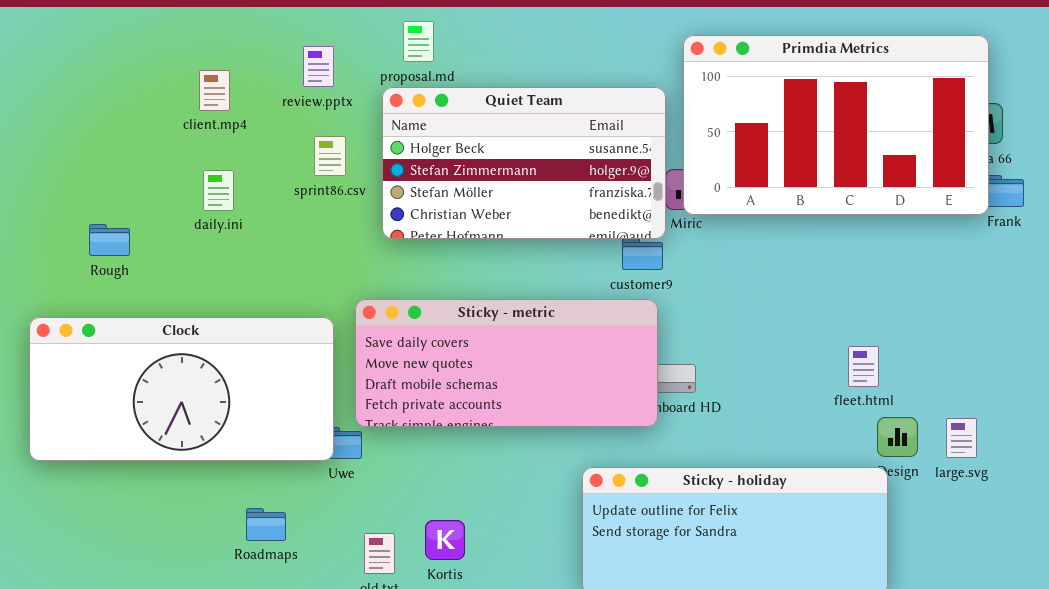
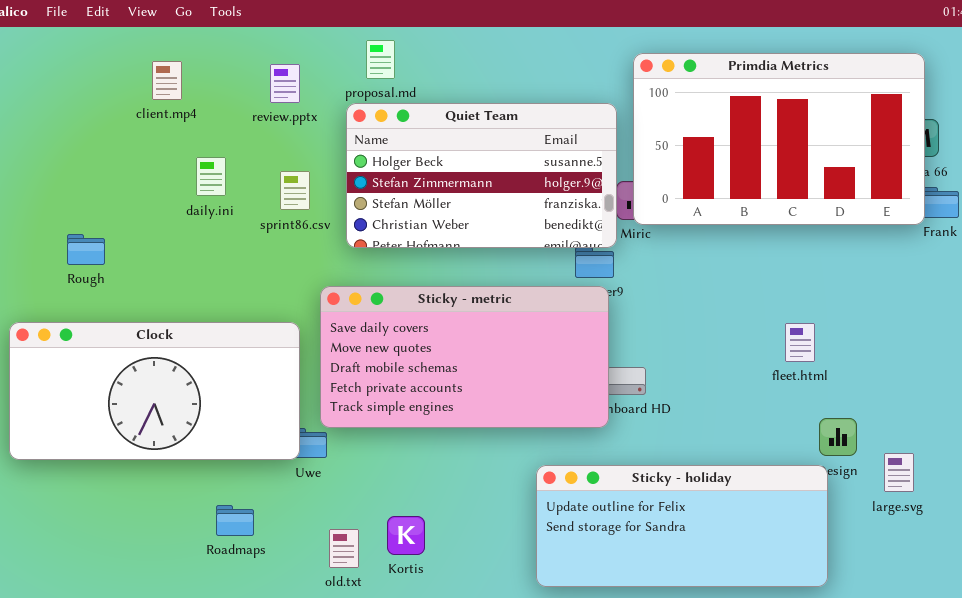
client.mp4: [199,70,230,111] -> [152,61,182,100], moved
sprint86.csv: [314,136,346,176] -> [280,171,310,210], moved
daily.ini: [203,170,234,211] -> [196,157,226,196], moved
Sticky - metric: [355,299,658,427] -> [320,286,609,428], resized
fleet.html: [848,346,879,387] -> [785,323,815,362], moved
large.svg: [946,418,977,458] -> [884,453,914,492], moved

